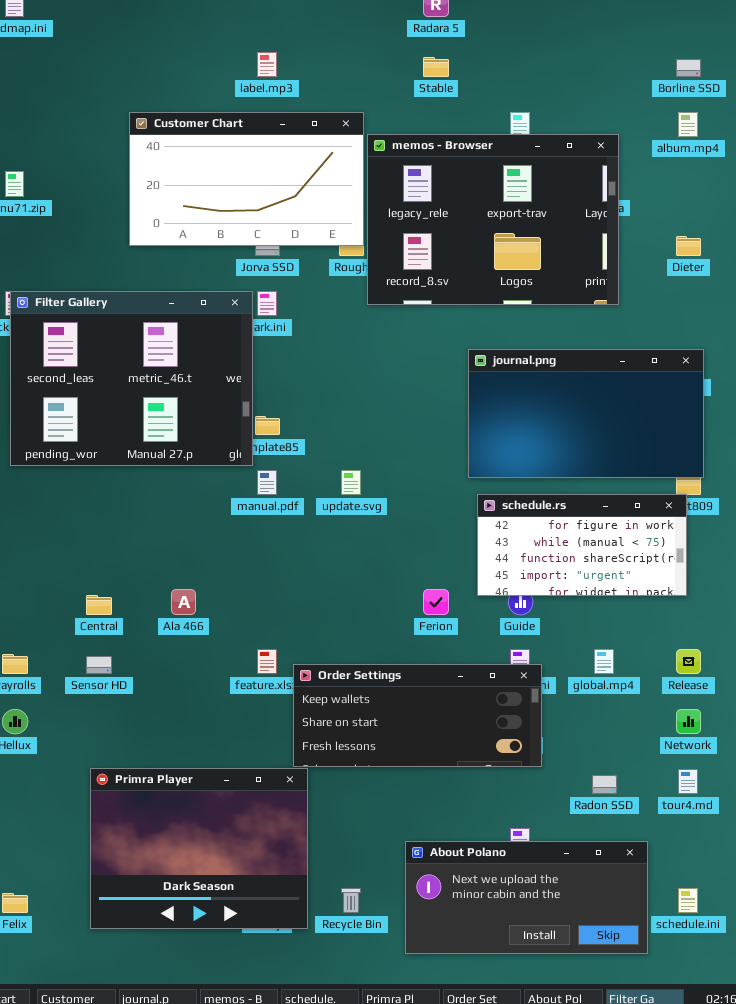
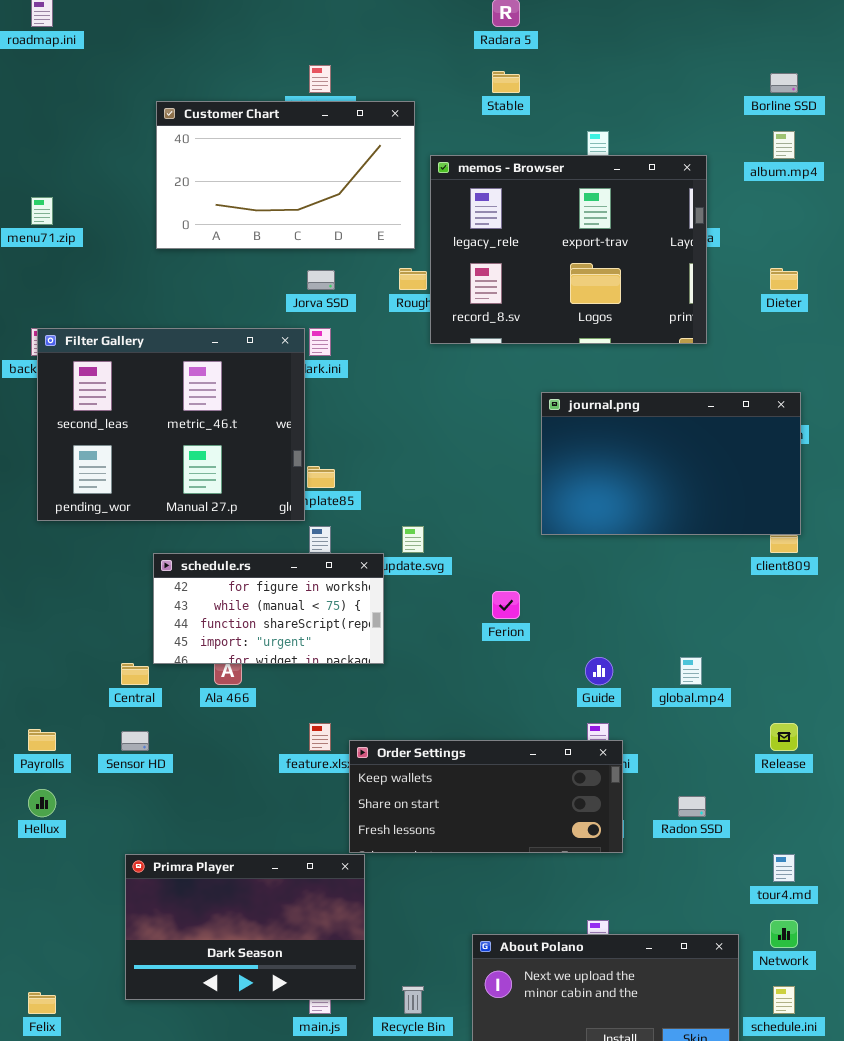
Customer Chart: [129,112,364,246] -> [156,101,415,249], moved
schedule.rs: [477,494,687,596] -> [153,553,384,664], moved
Ferion: [423,589,449,615] -> [492,591,520,619], moved
global.mp4: [594,649,614,674] -> [680,657,702,685], moved
Network: [676,709,701,734] -> [770,920,798,948], moved
Primra Player: [90,768,308,929] -> [125,854,365,1000], resized
Radon SSD: [592,775,617,794] -> [678,796,706,817], moved

